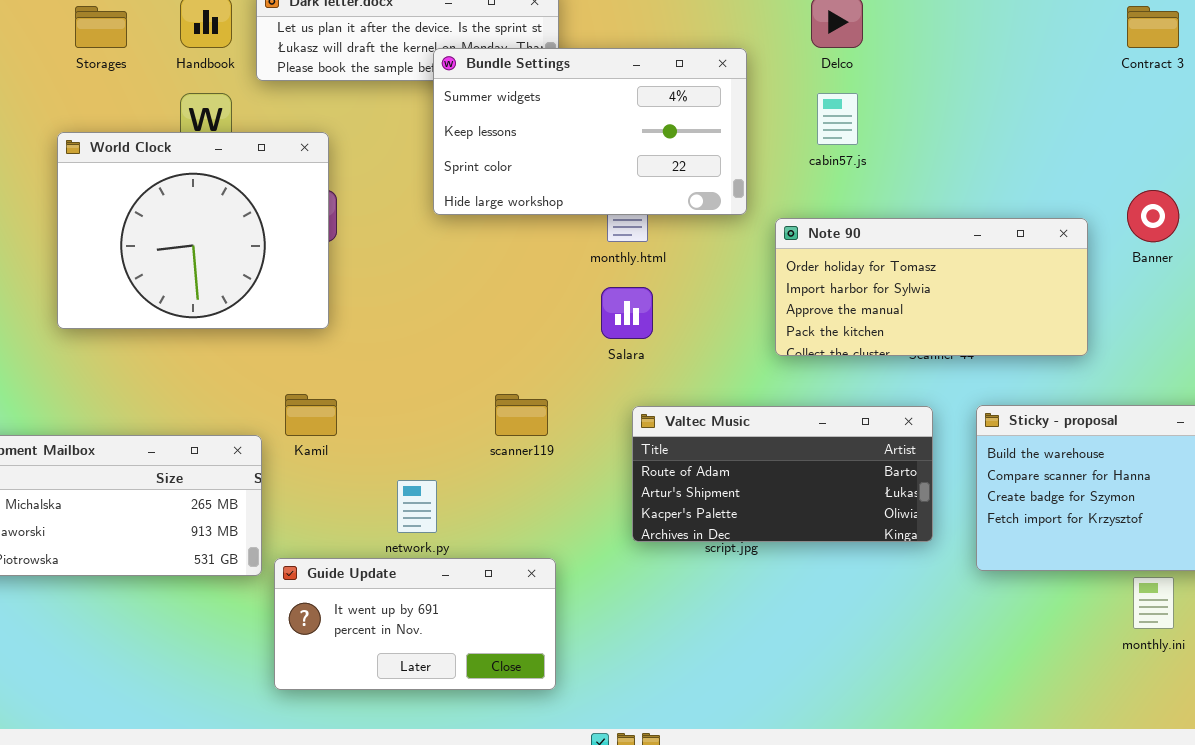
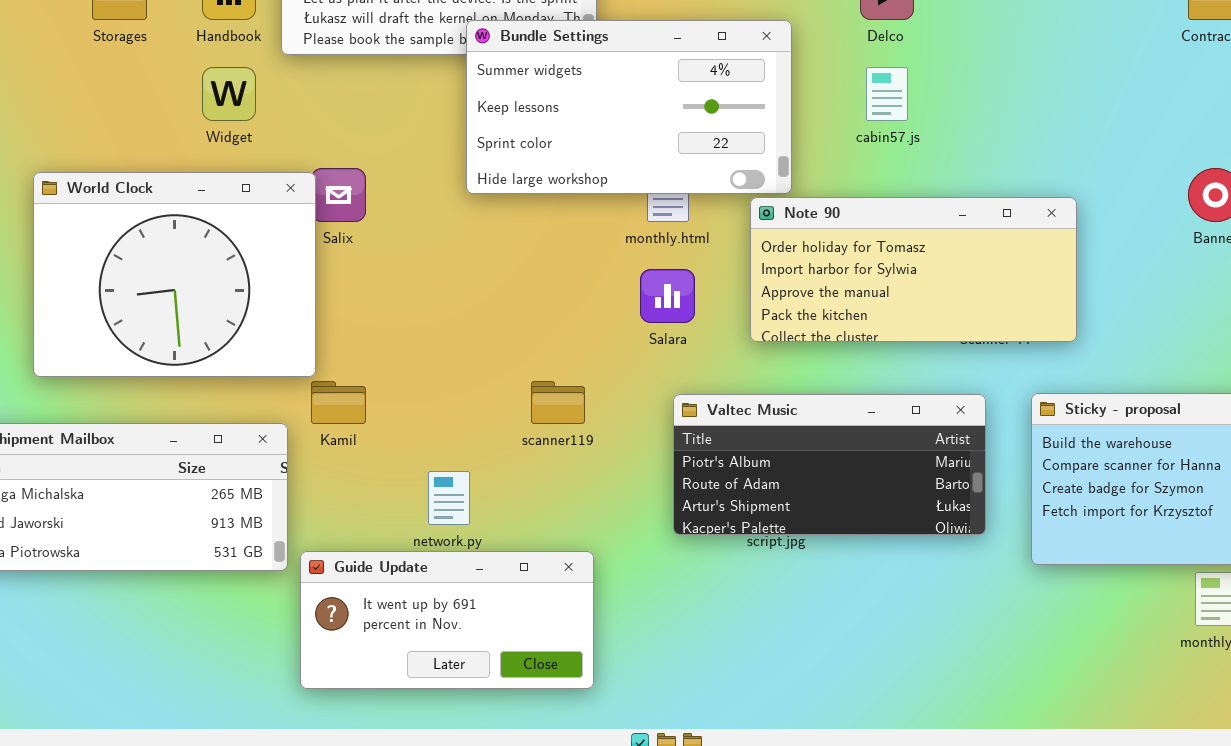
World Clock: [57,132,329,329] -> [33,172,316,377], moved
Note 90: [775,218,1088,356] -> [750,197,1077,342], moved
Valtec Music: [632,406,933,542] -> [673,394,986,535], scrolled up 1 row

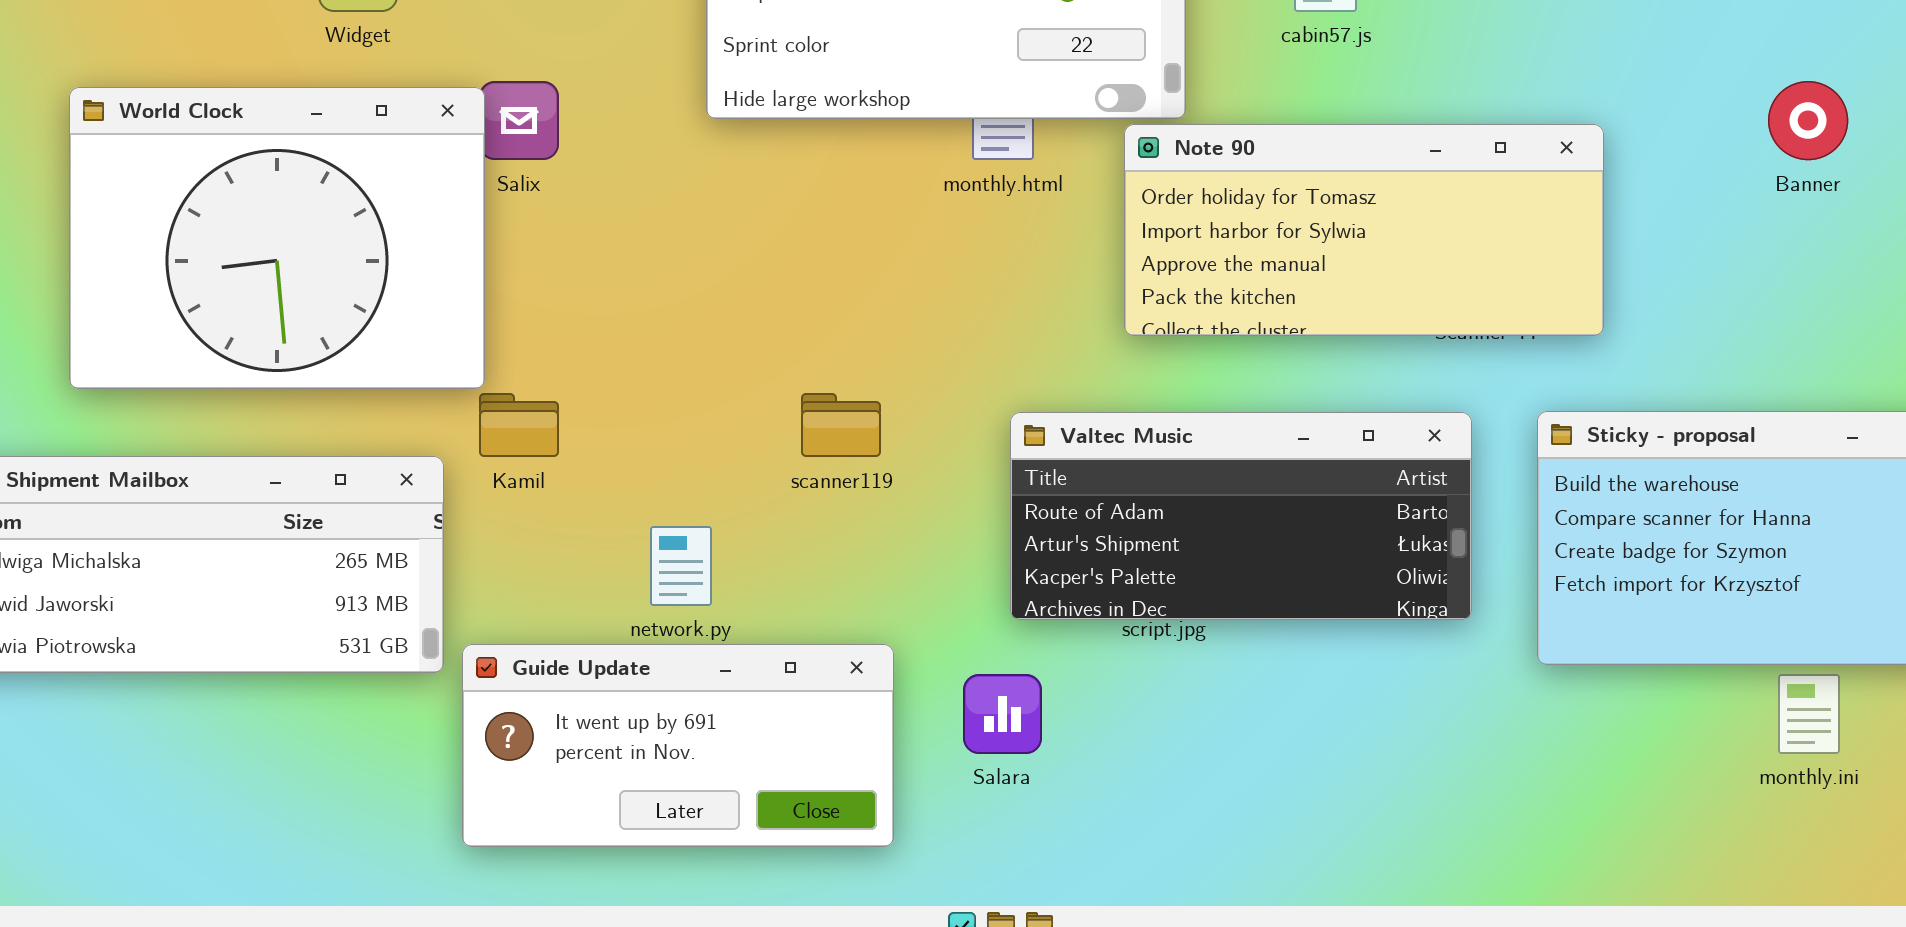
Salara: [640,269,695,323] -> [963,674,1042,754], moved
Valtec Music: [673,394,986,535] -> [1010,412,1472,620], scrolled down 1 row

